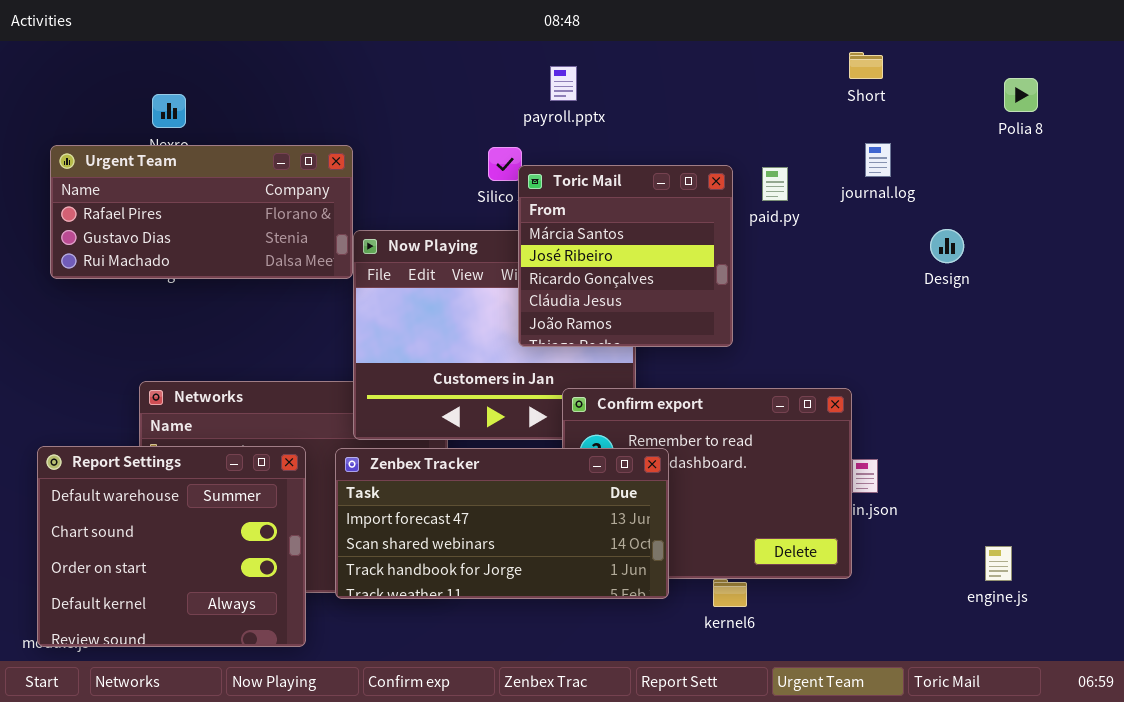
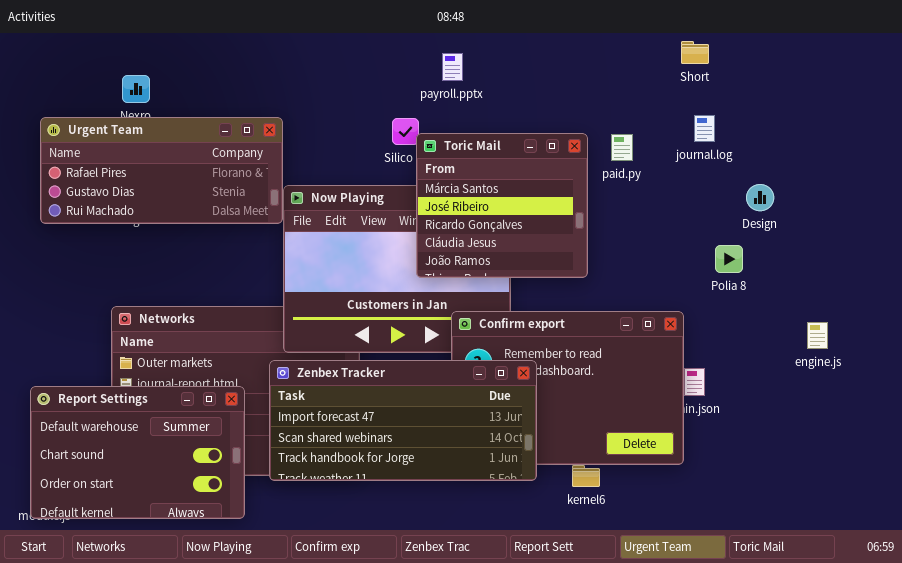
Polia 8: [1004,78,1038,112] -> [715,245,743,273], moved
Report Settings: [37,446,306,647] -> [30,386,245,519], resized
engine.js: [985,546,1012,581] -> [807,322,828,349], moved

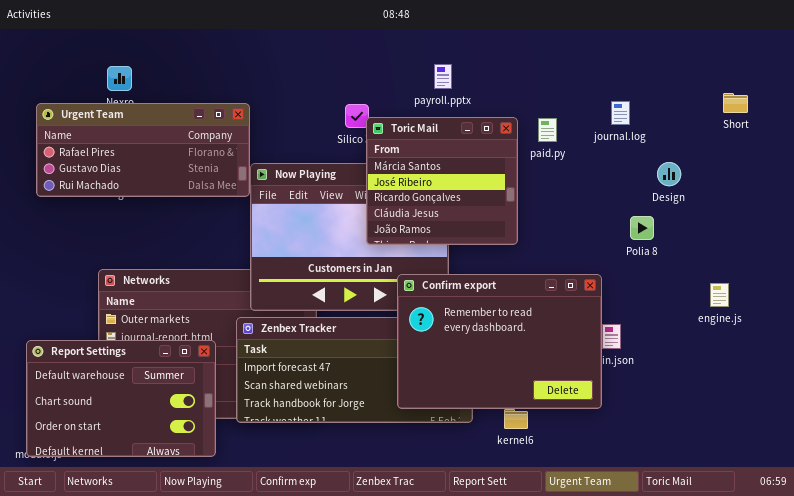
Short: [681,41,709,64] -> [723,93,748,113], moved
payroll.pptx: [442,53,463,81] -> [434,64,452,89], moved
Confirm export: [451,311,684,465] -> [397,274,602,409], raised

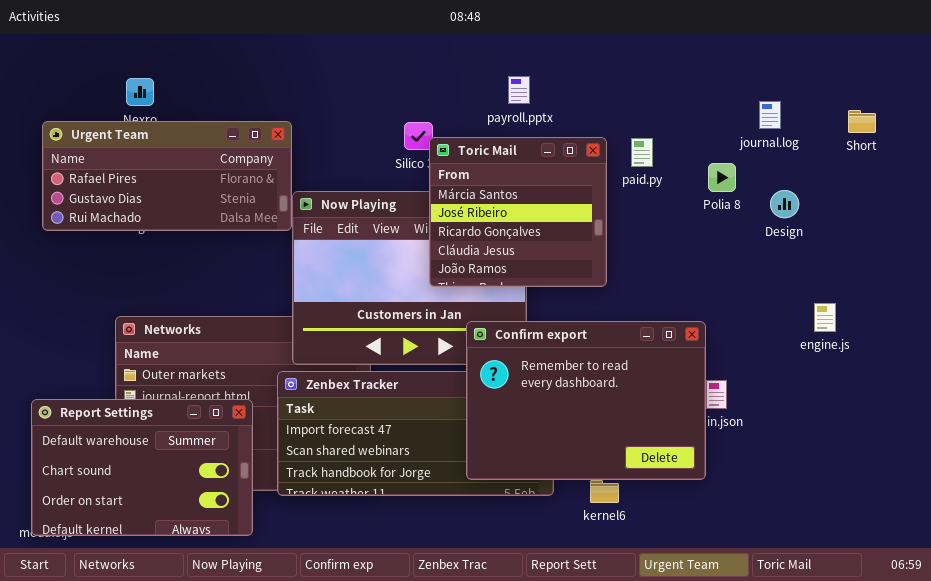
journal.log: [611,101,630,125] -> [759,101,781,129], moved
Polia 8: [630,216,654,240] -> [708,163,736,192], moved
engine.js: [710,283,729,307] -> [814,303,836,332], moved

